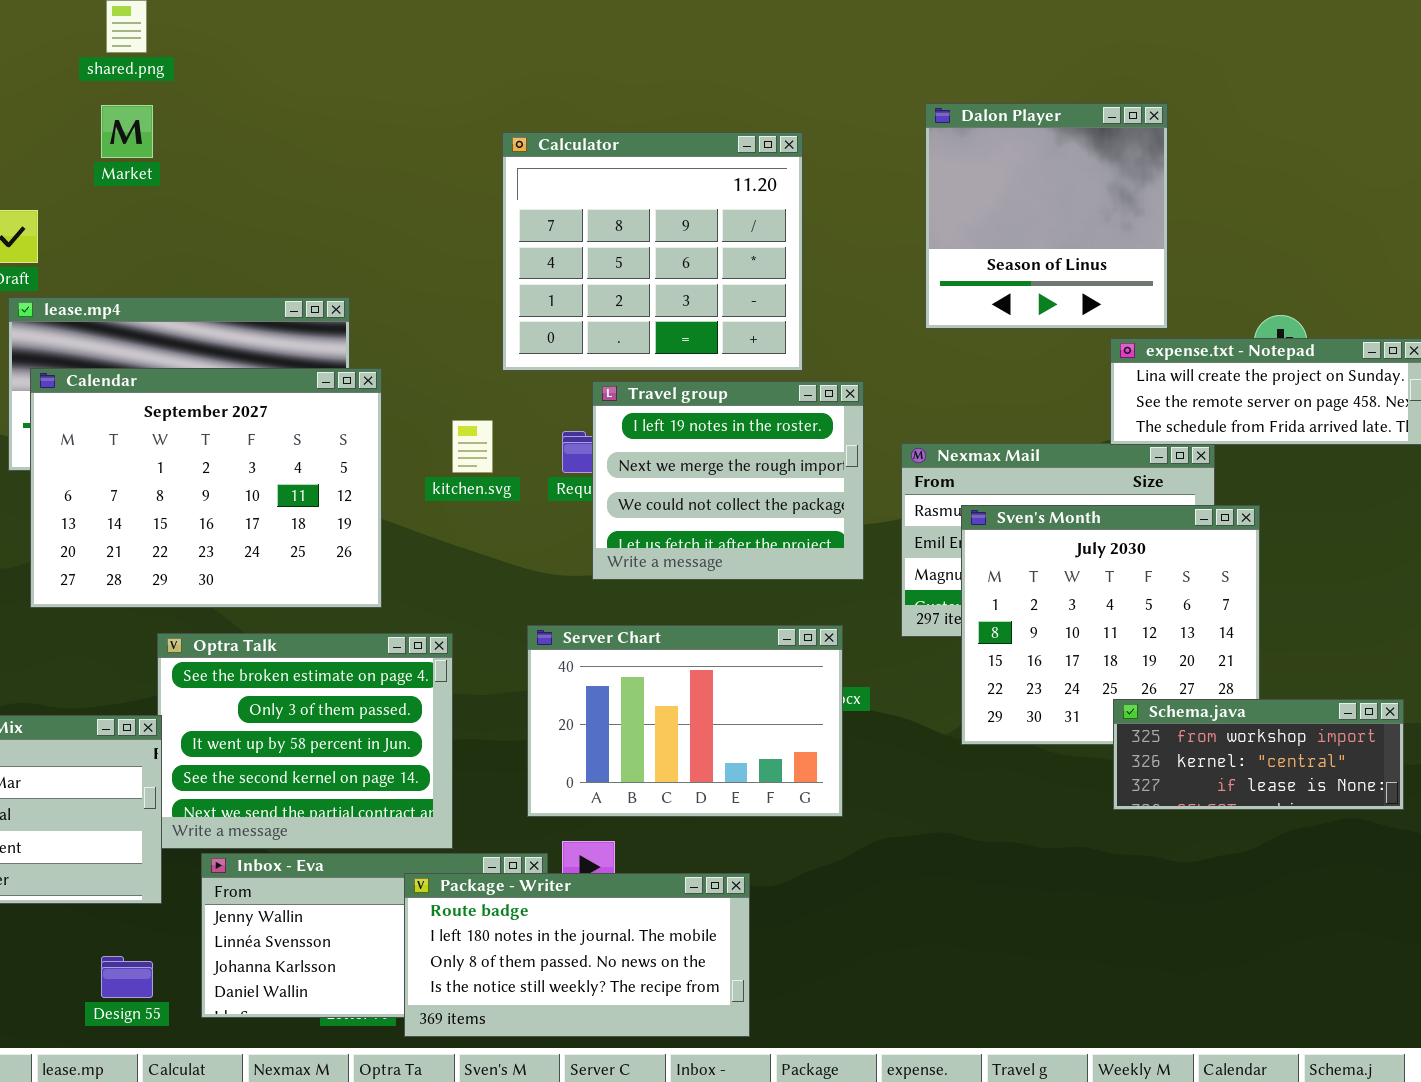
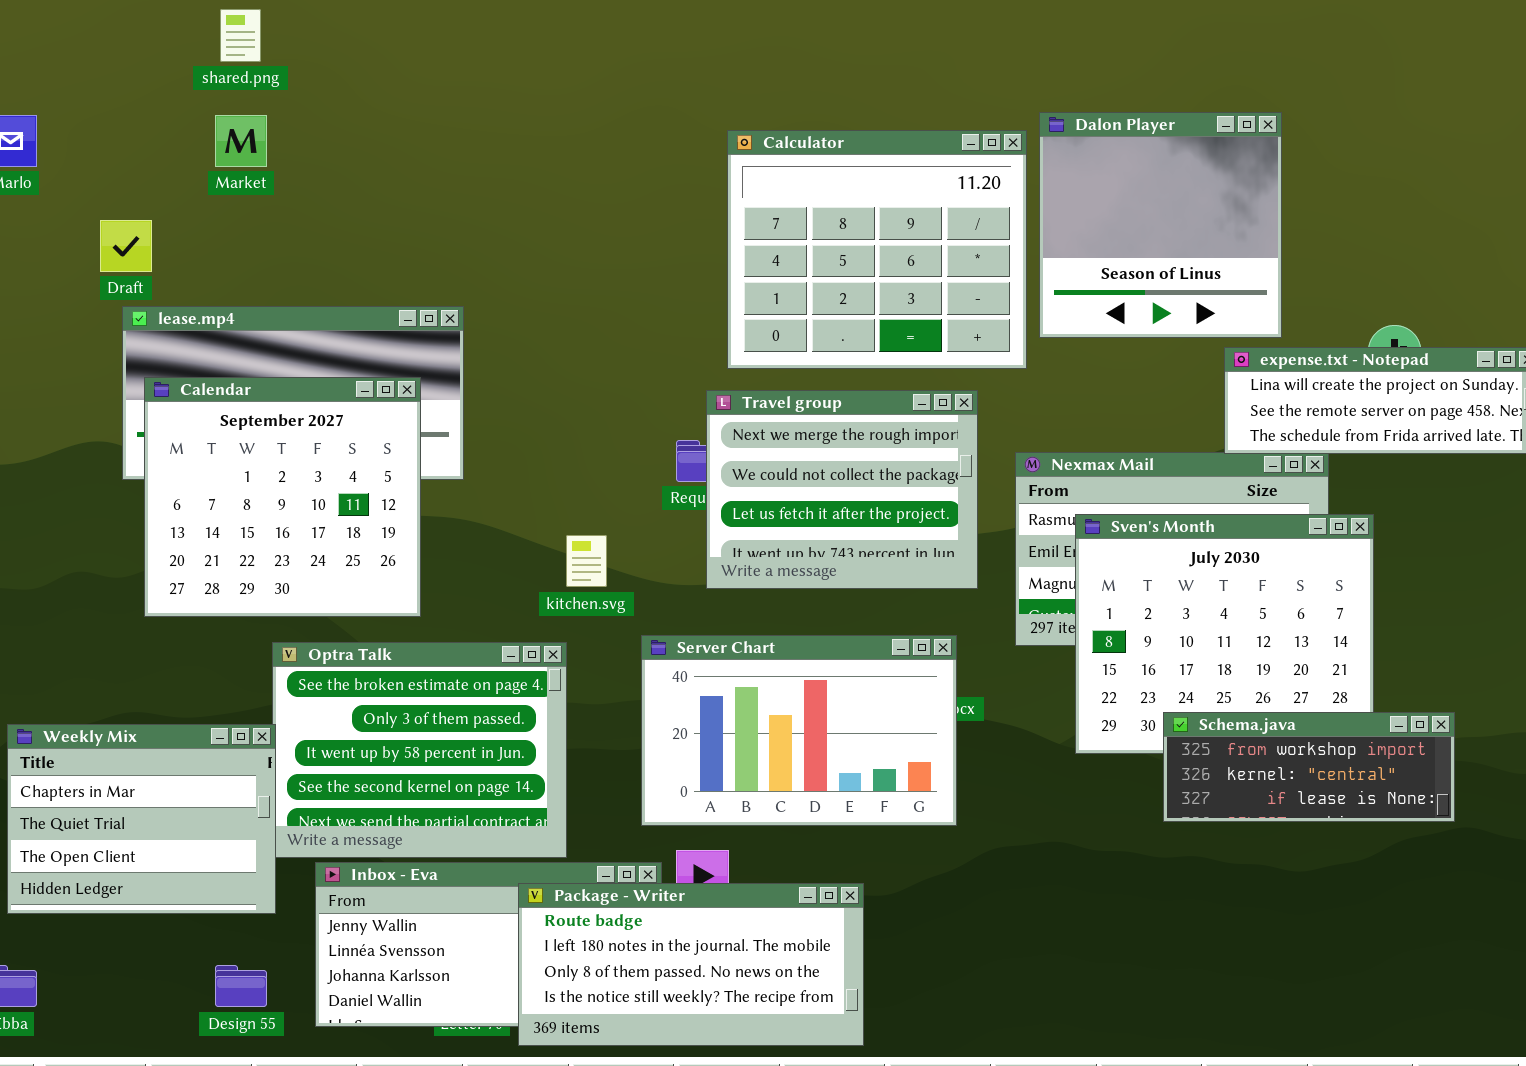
Calculator: [502,132,803,371] -> [727,130,1027,369], moved
Calendar: [30,368,382,608] -> [144,377,421,617], resized
Travel group: [592,381,864,580] -> [706,390,978,589], scrolled down 1 row
kitchen.svg: [452,420,493,473] -> [566,535,607,587], moved
Schema.java: [1113,699,1404,810] -> [1163,712,1455,822], moved

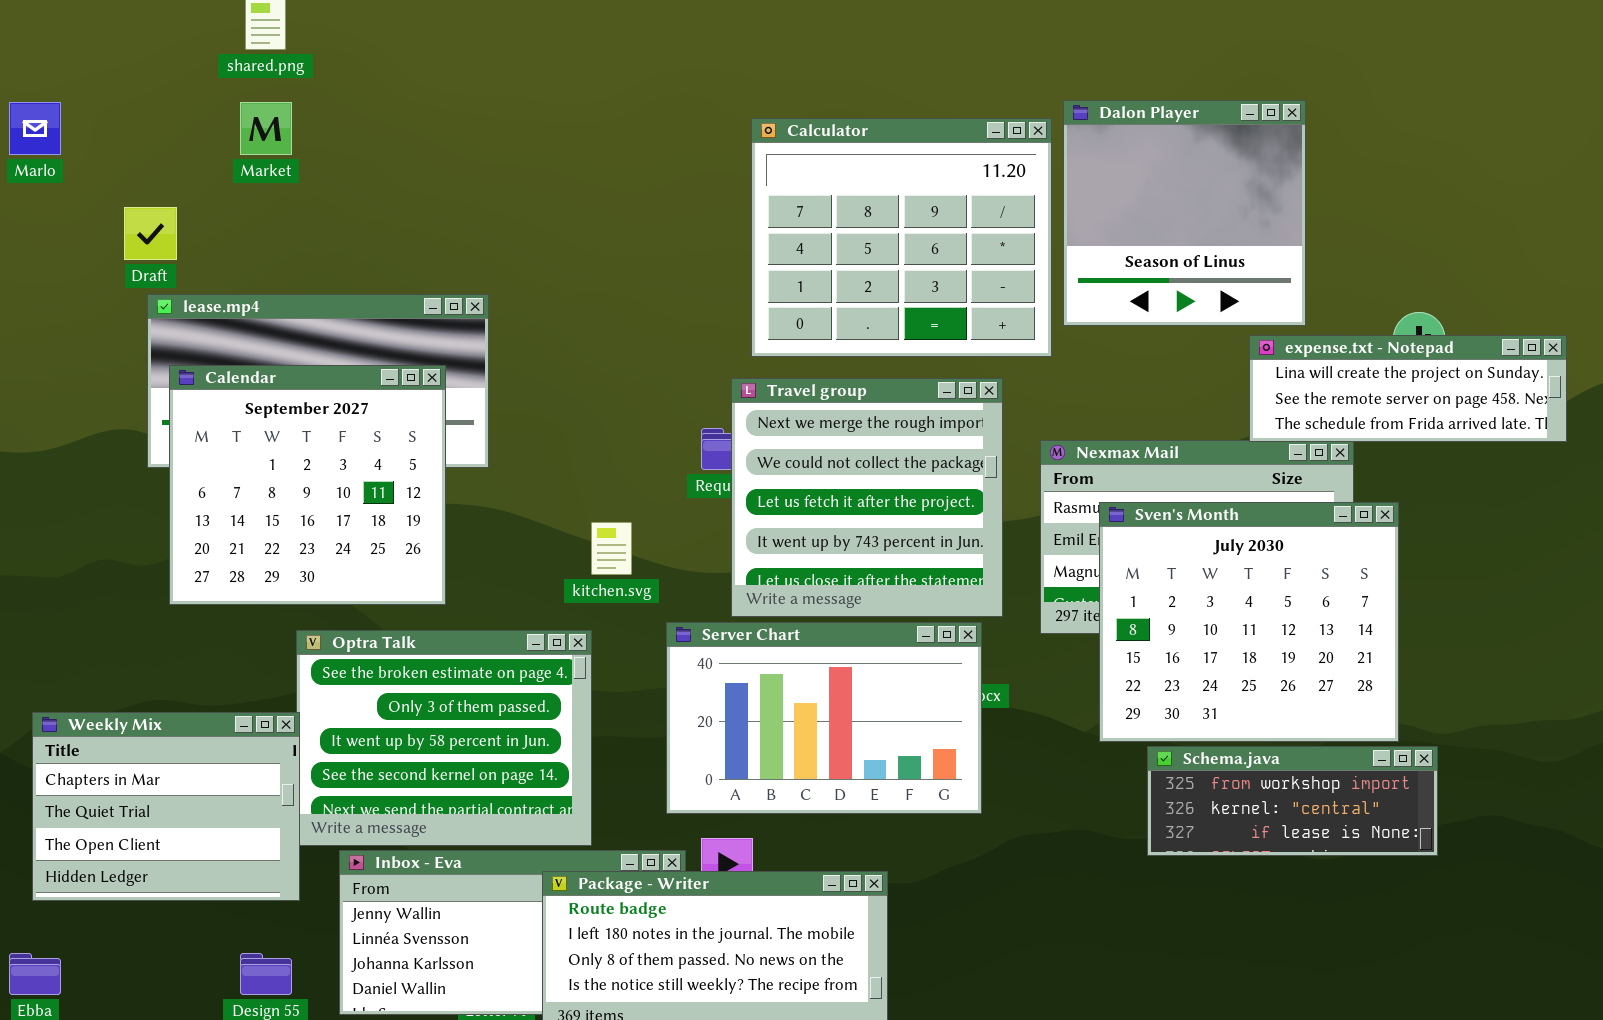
Travel group: [706,390,978,589] -> [731,378,1003,617], resized
Schema.java: [1163,712,1455,822] -> [1147,746,1438,856], moved

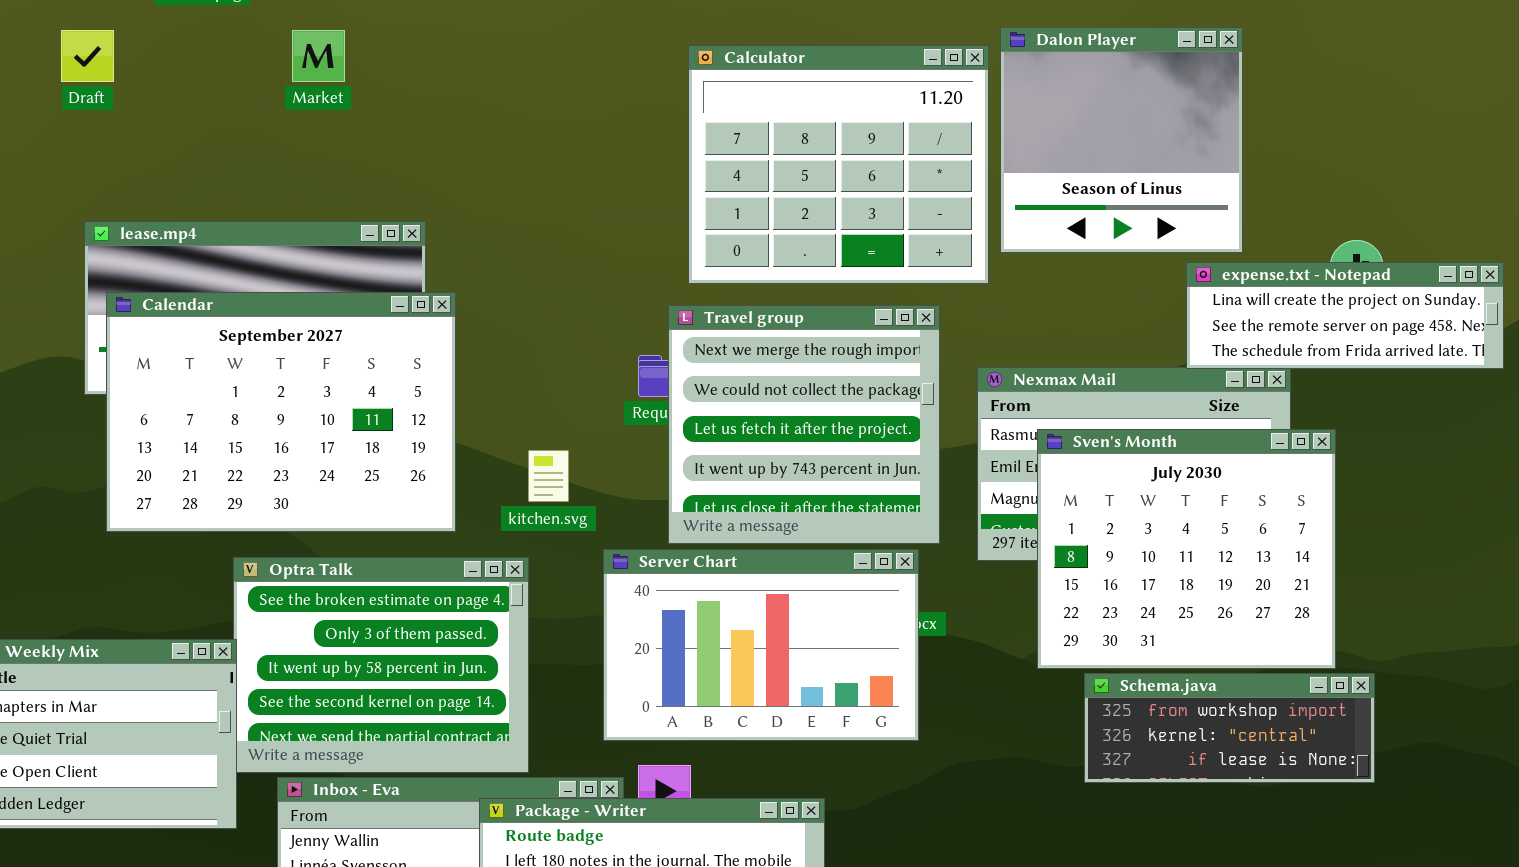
Market: [240,102,292,155] -> [292,30,345,82], moved
Draft: [124,207,177,260] -> [61,30,114,82], moved
Calendar: [169,365,446,605] -> [106,292,456,532], resized

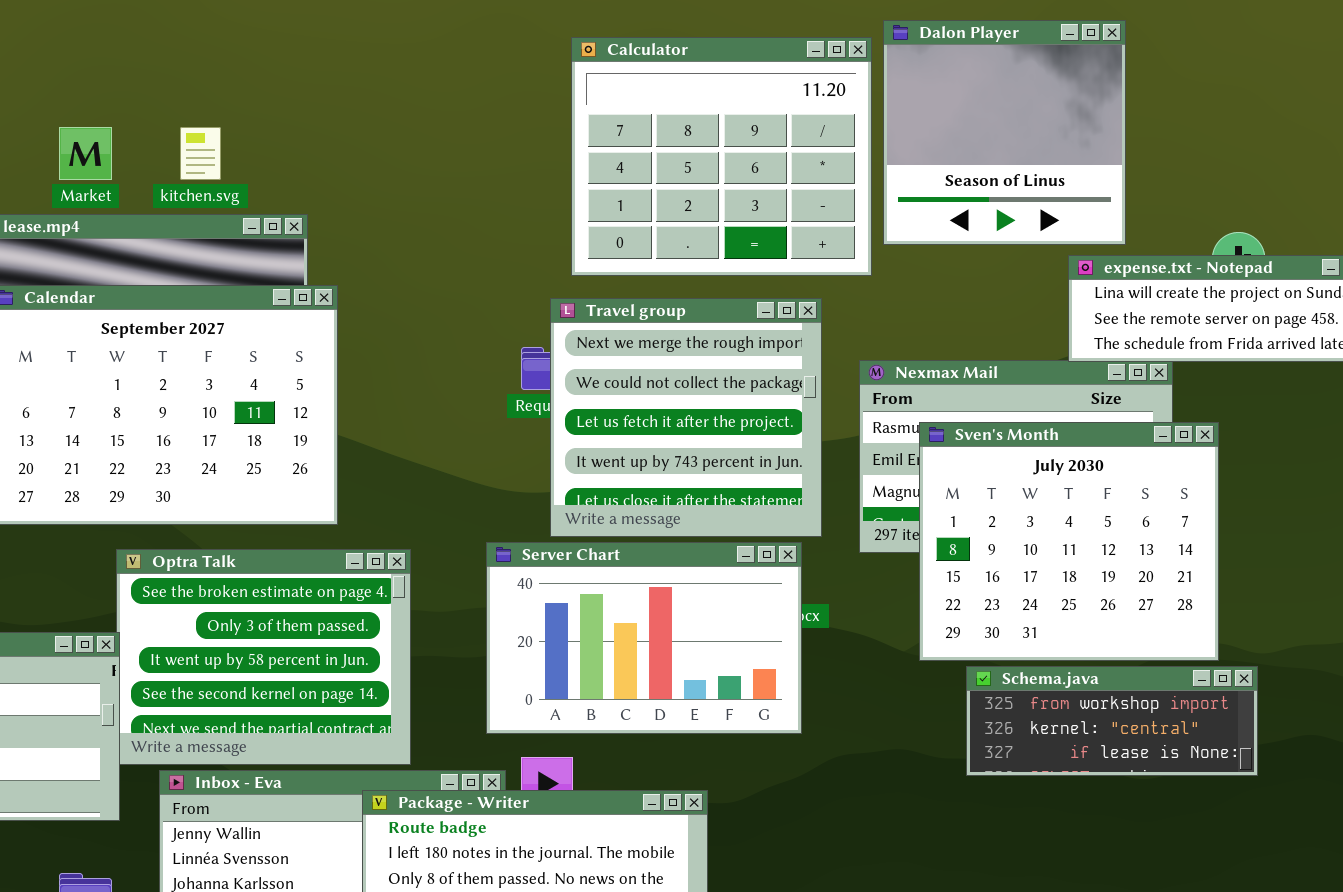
Market: [292,30,345,82] -> [59,127,112,180], moved
kitchen.svg: [528,450,569,502] -> [180,127,221,180], moved

